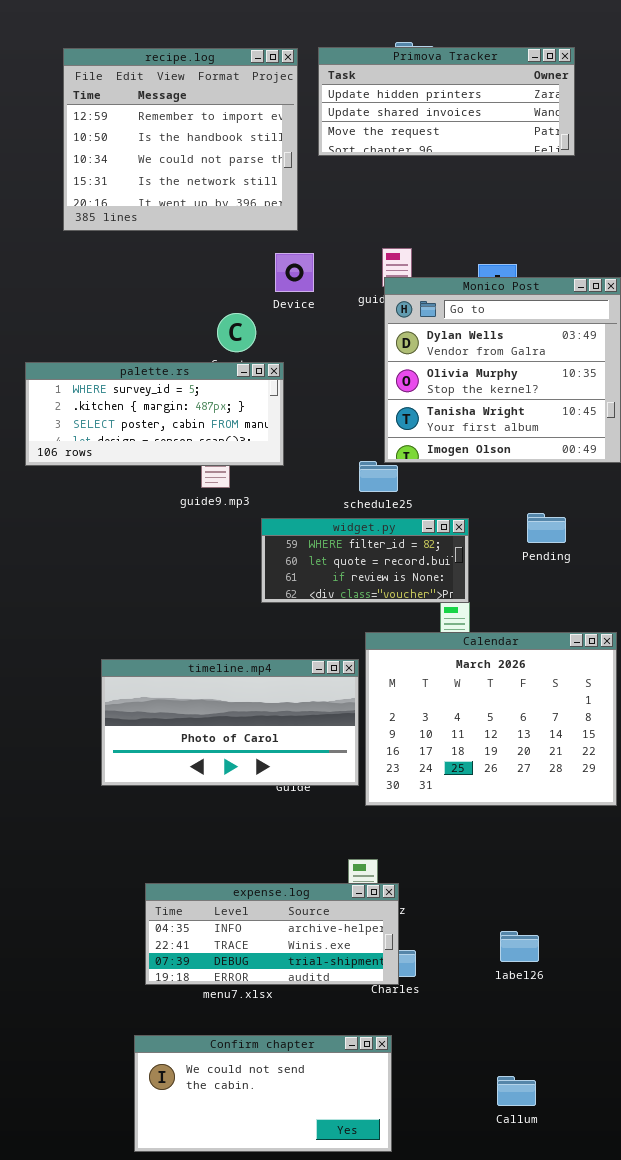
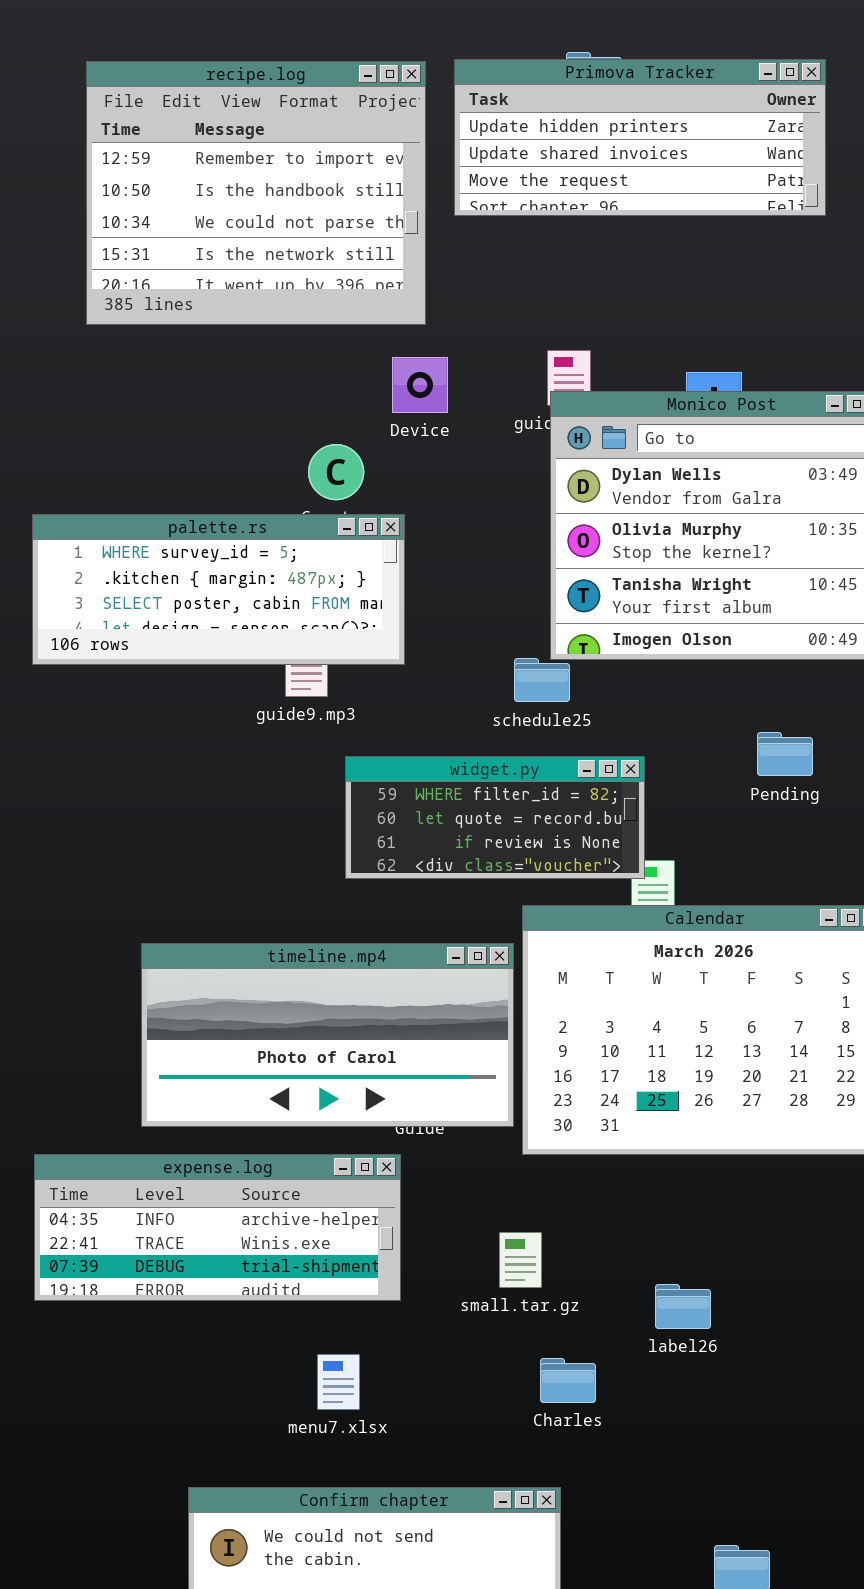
widget.py: [261,518,469,603] -> [345,756,645,879], moved
expense.log: [145,883,399,985] -> [34,1154,401,1301], moved
label26: [500,931,539,962] -> [655,1284,711,1329], moved

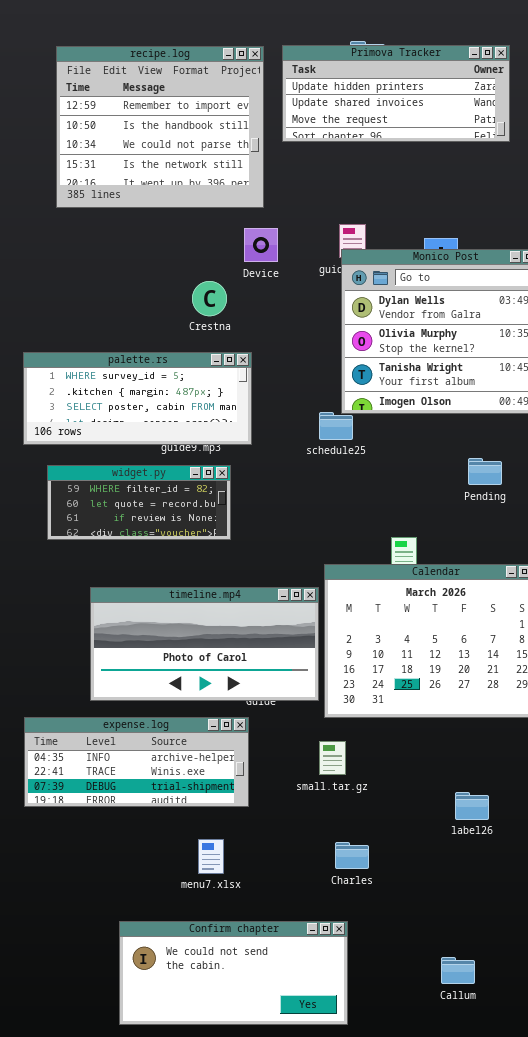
palette.rs: [32,514,405,665] -> [23,352,252,445], moved
widget.py: [345,756,645,879] -> [47,465,231,540], moved
small.tar.gz: [499,1232,542,1288] -> [319,741,346,775], moved
label26: [655,1284,711,1329] -> [455,792,489,820], moved

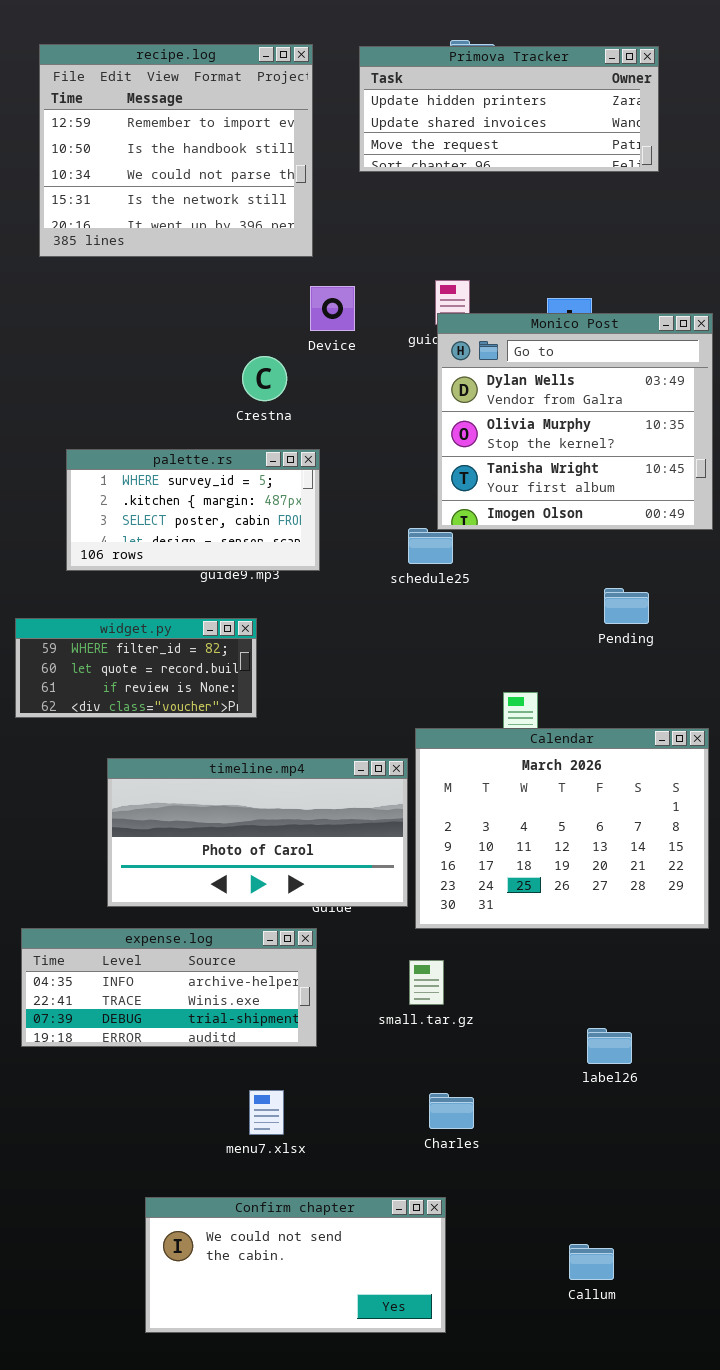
recipe.log: [56,46,264,208] -> [39,44,313,257], moved
palette.rs: [23,352,252,445] -> [66,449,320,571], resized
widget.py: [47,465,231,540] -> [15,618,257,718], moved

